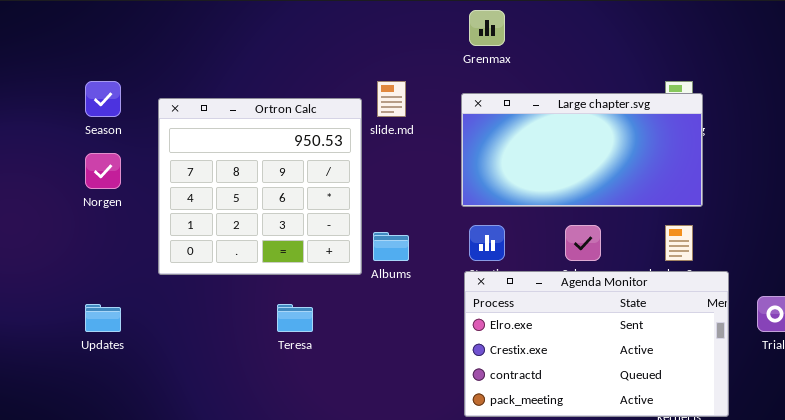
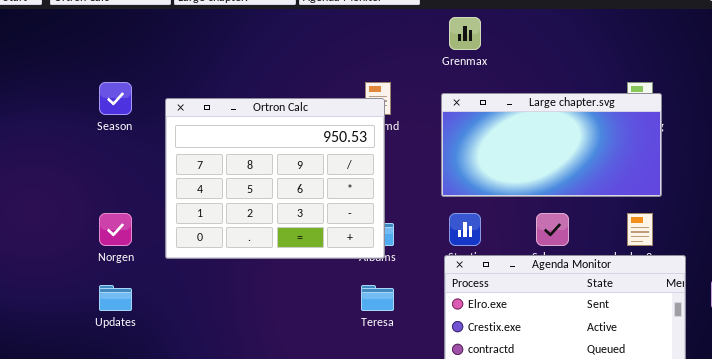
Ortron Calc: [158,98,362,275] -> [165,98,385,259], resized
Norgen: [85,153,121,189] -> [99,213,132,246], moved
Teresa: [277,304,313,332] -> [361,285,394,311], moved

